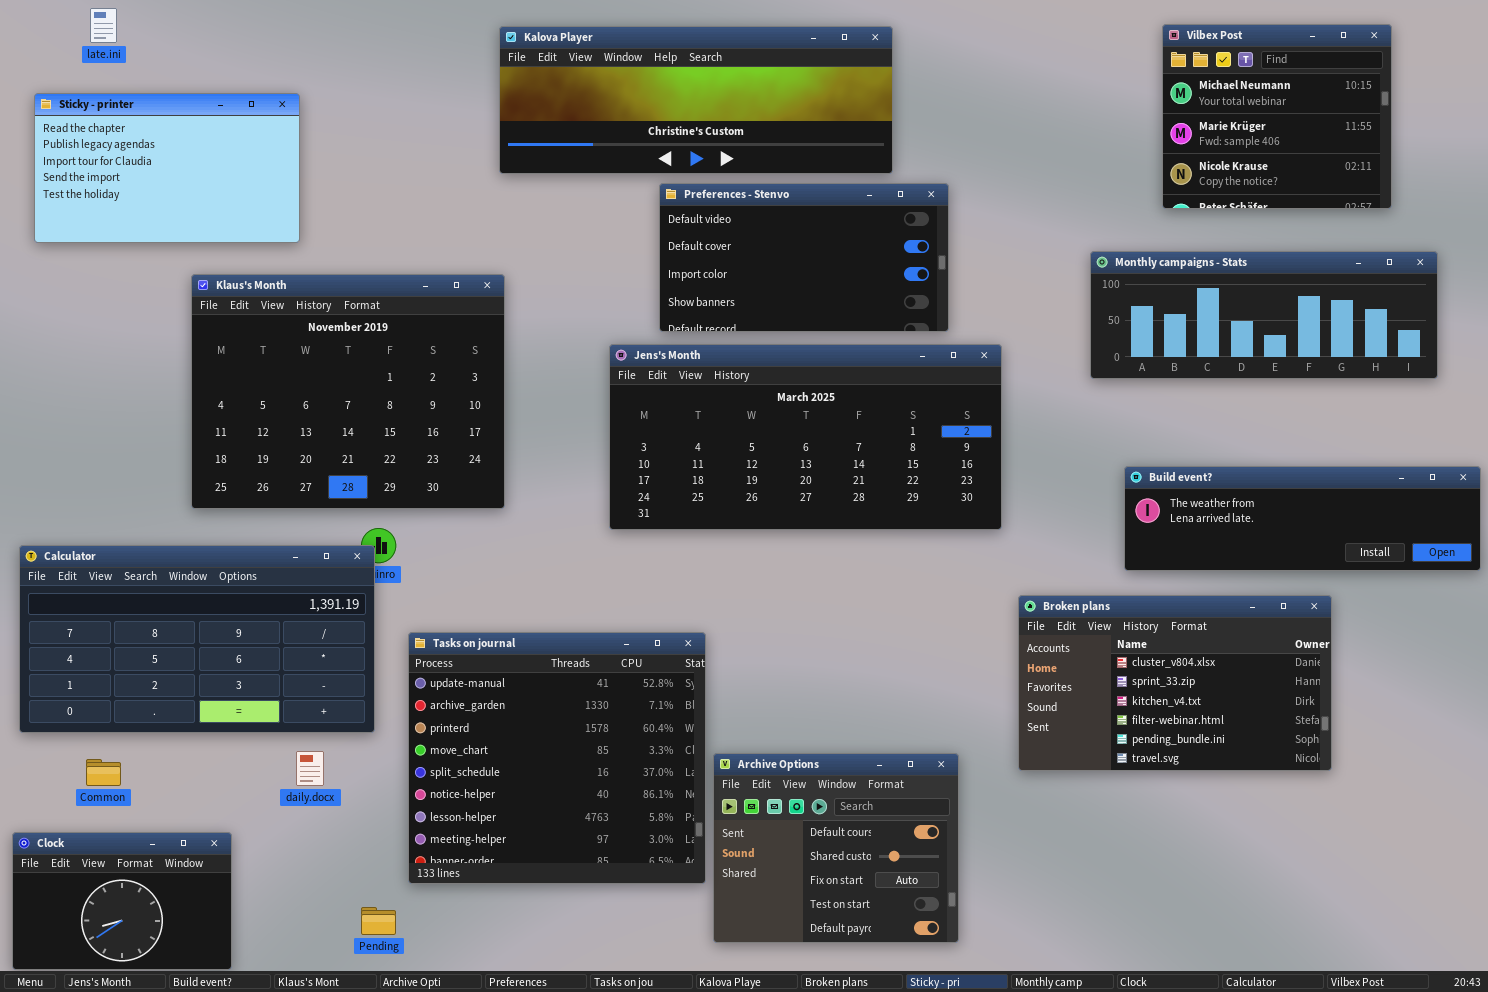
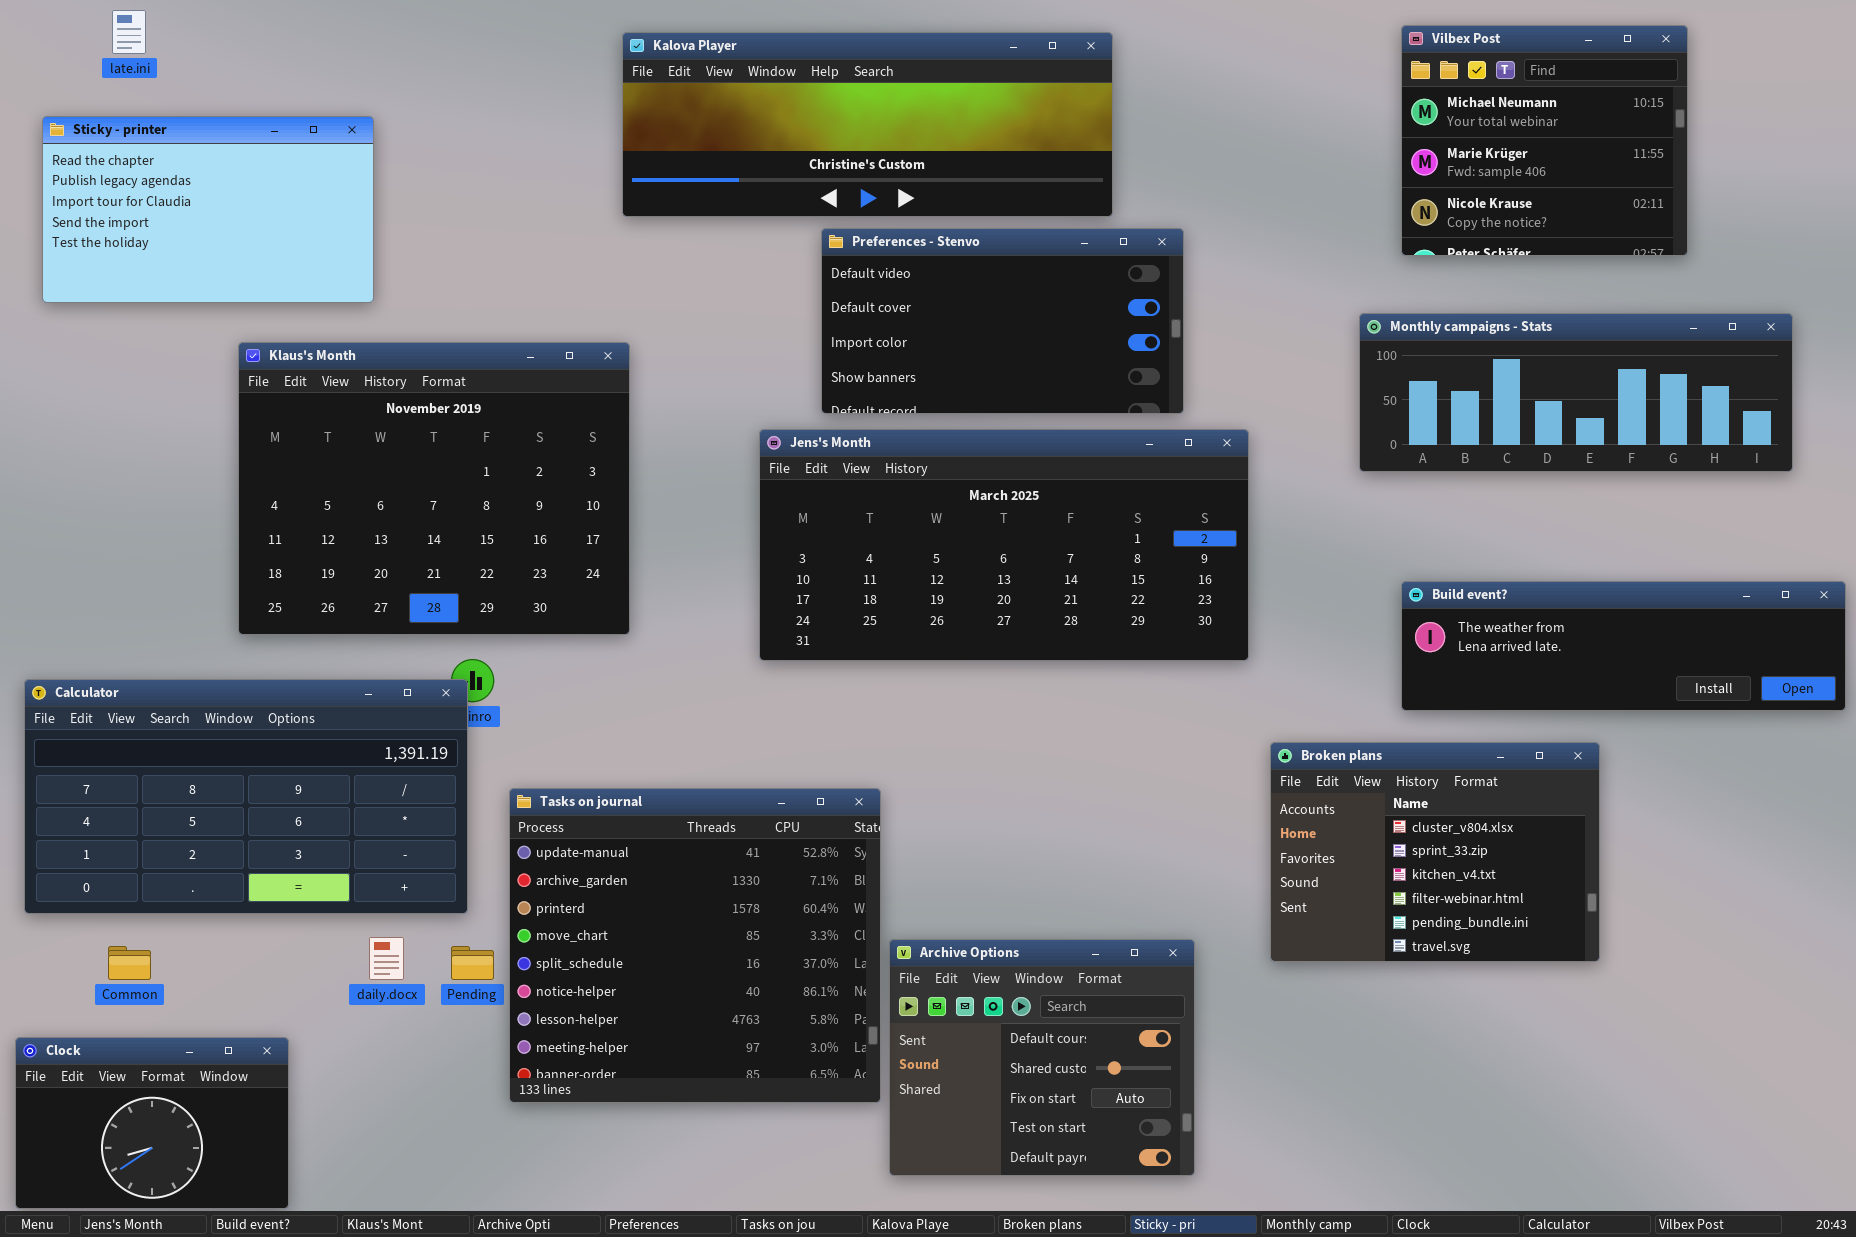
Vilbex Post: [1162,24,1392,209] -> [1401,25,1688,256], moved
Broken plans: [1018,595,1332,771] -> [1270,742,1600,962], resized
Pending: [361,907,396,935] -> [451,946,494,980], moved

